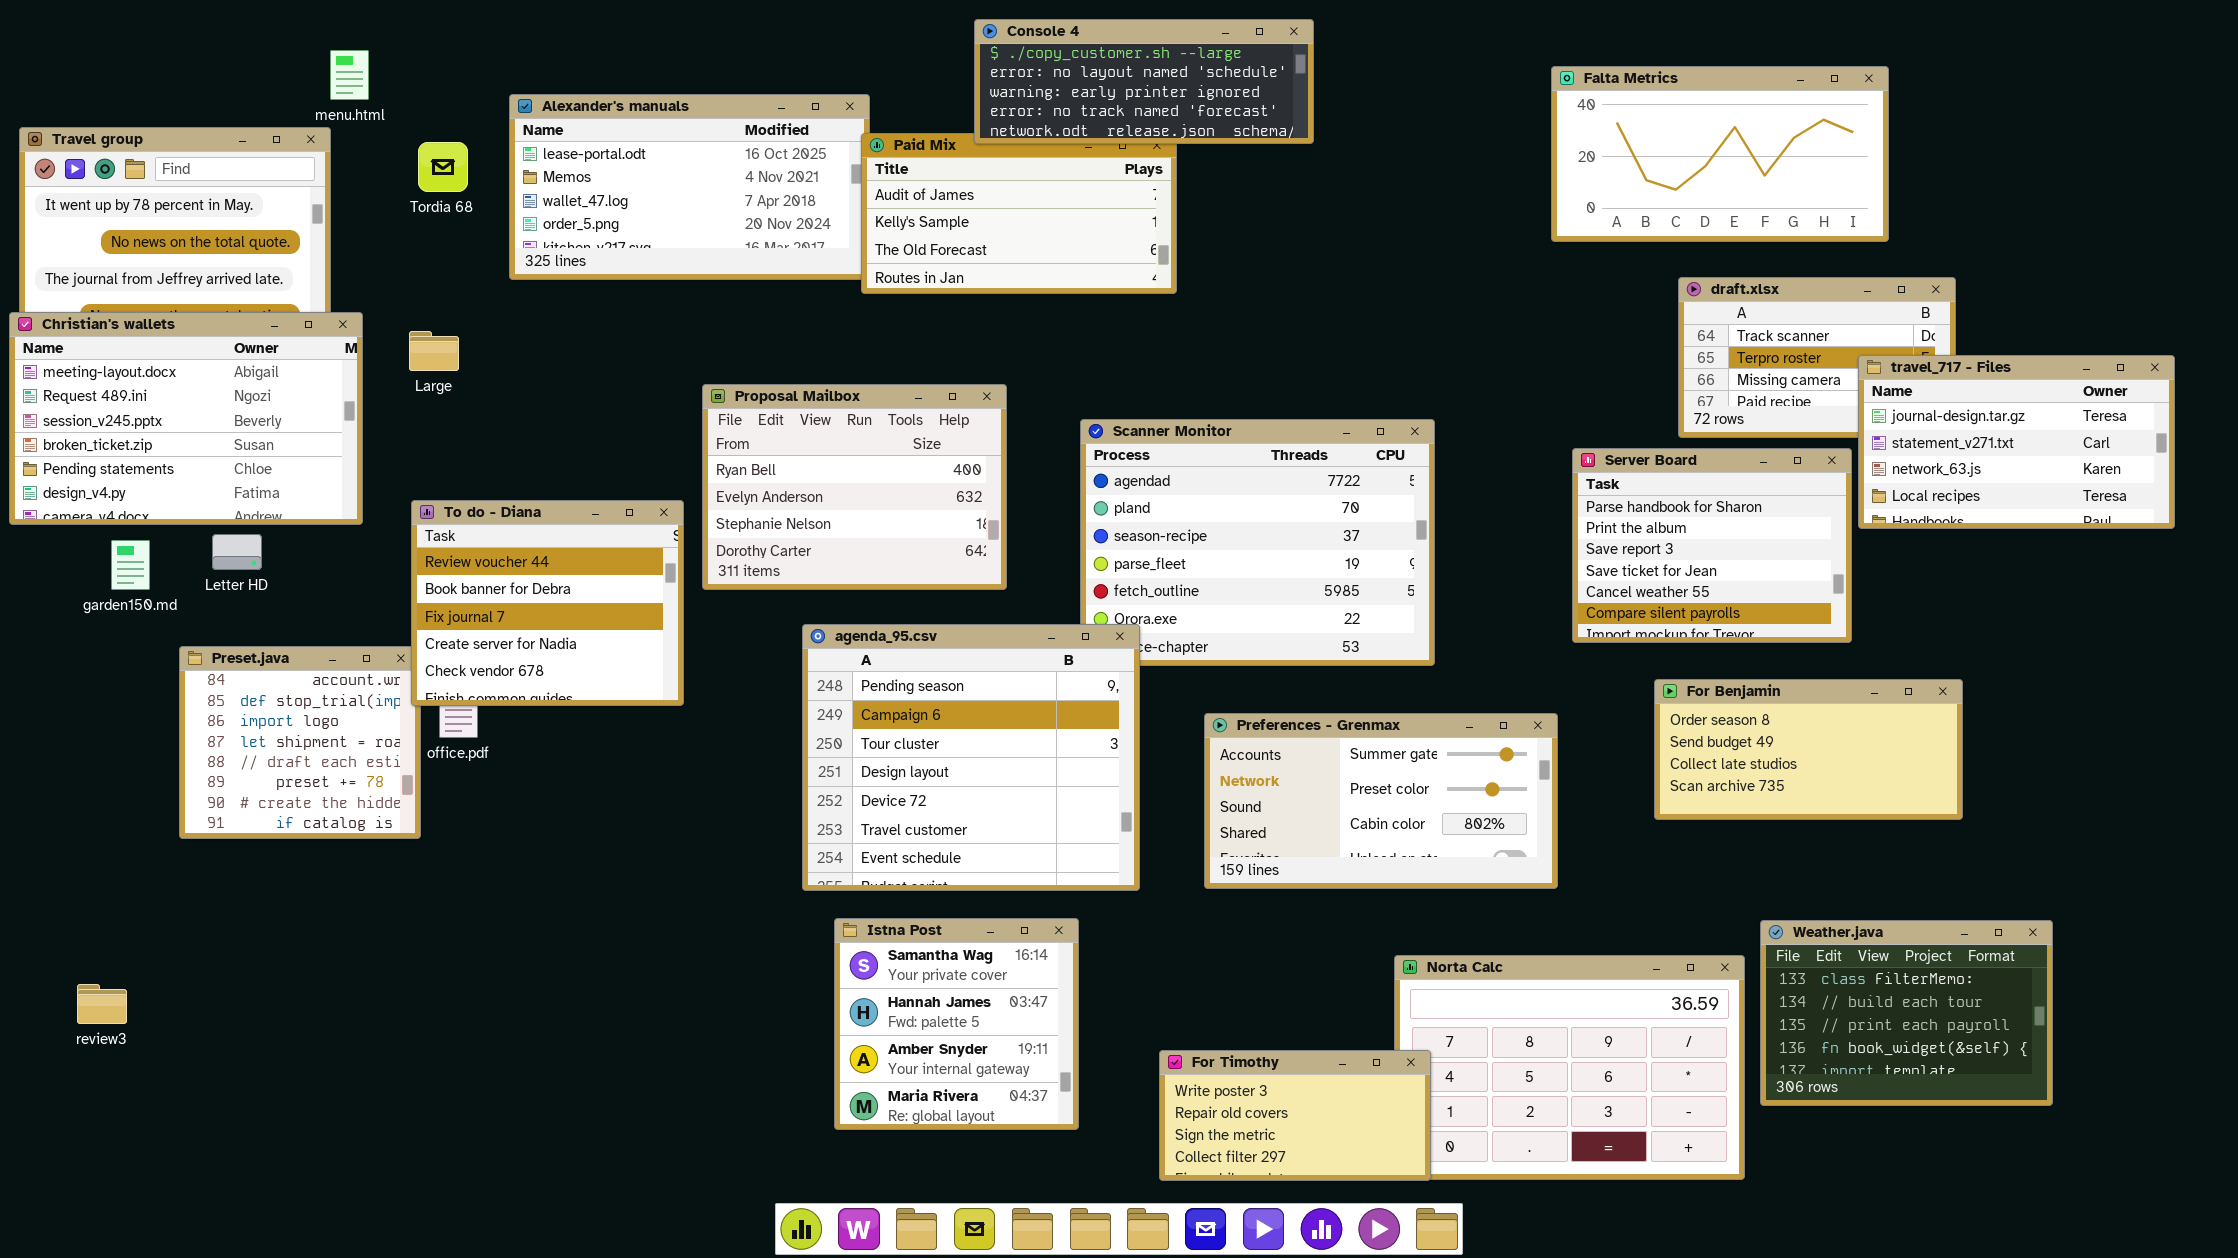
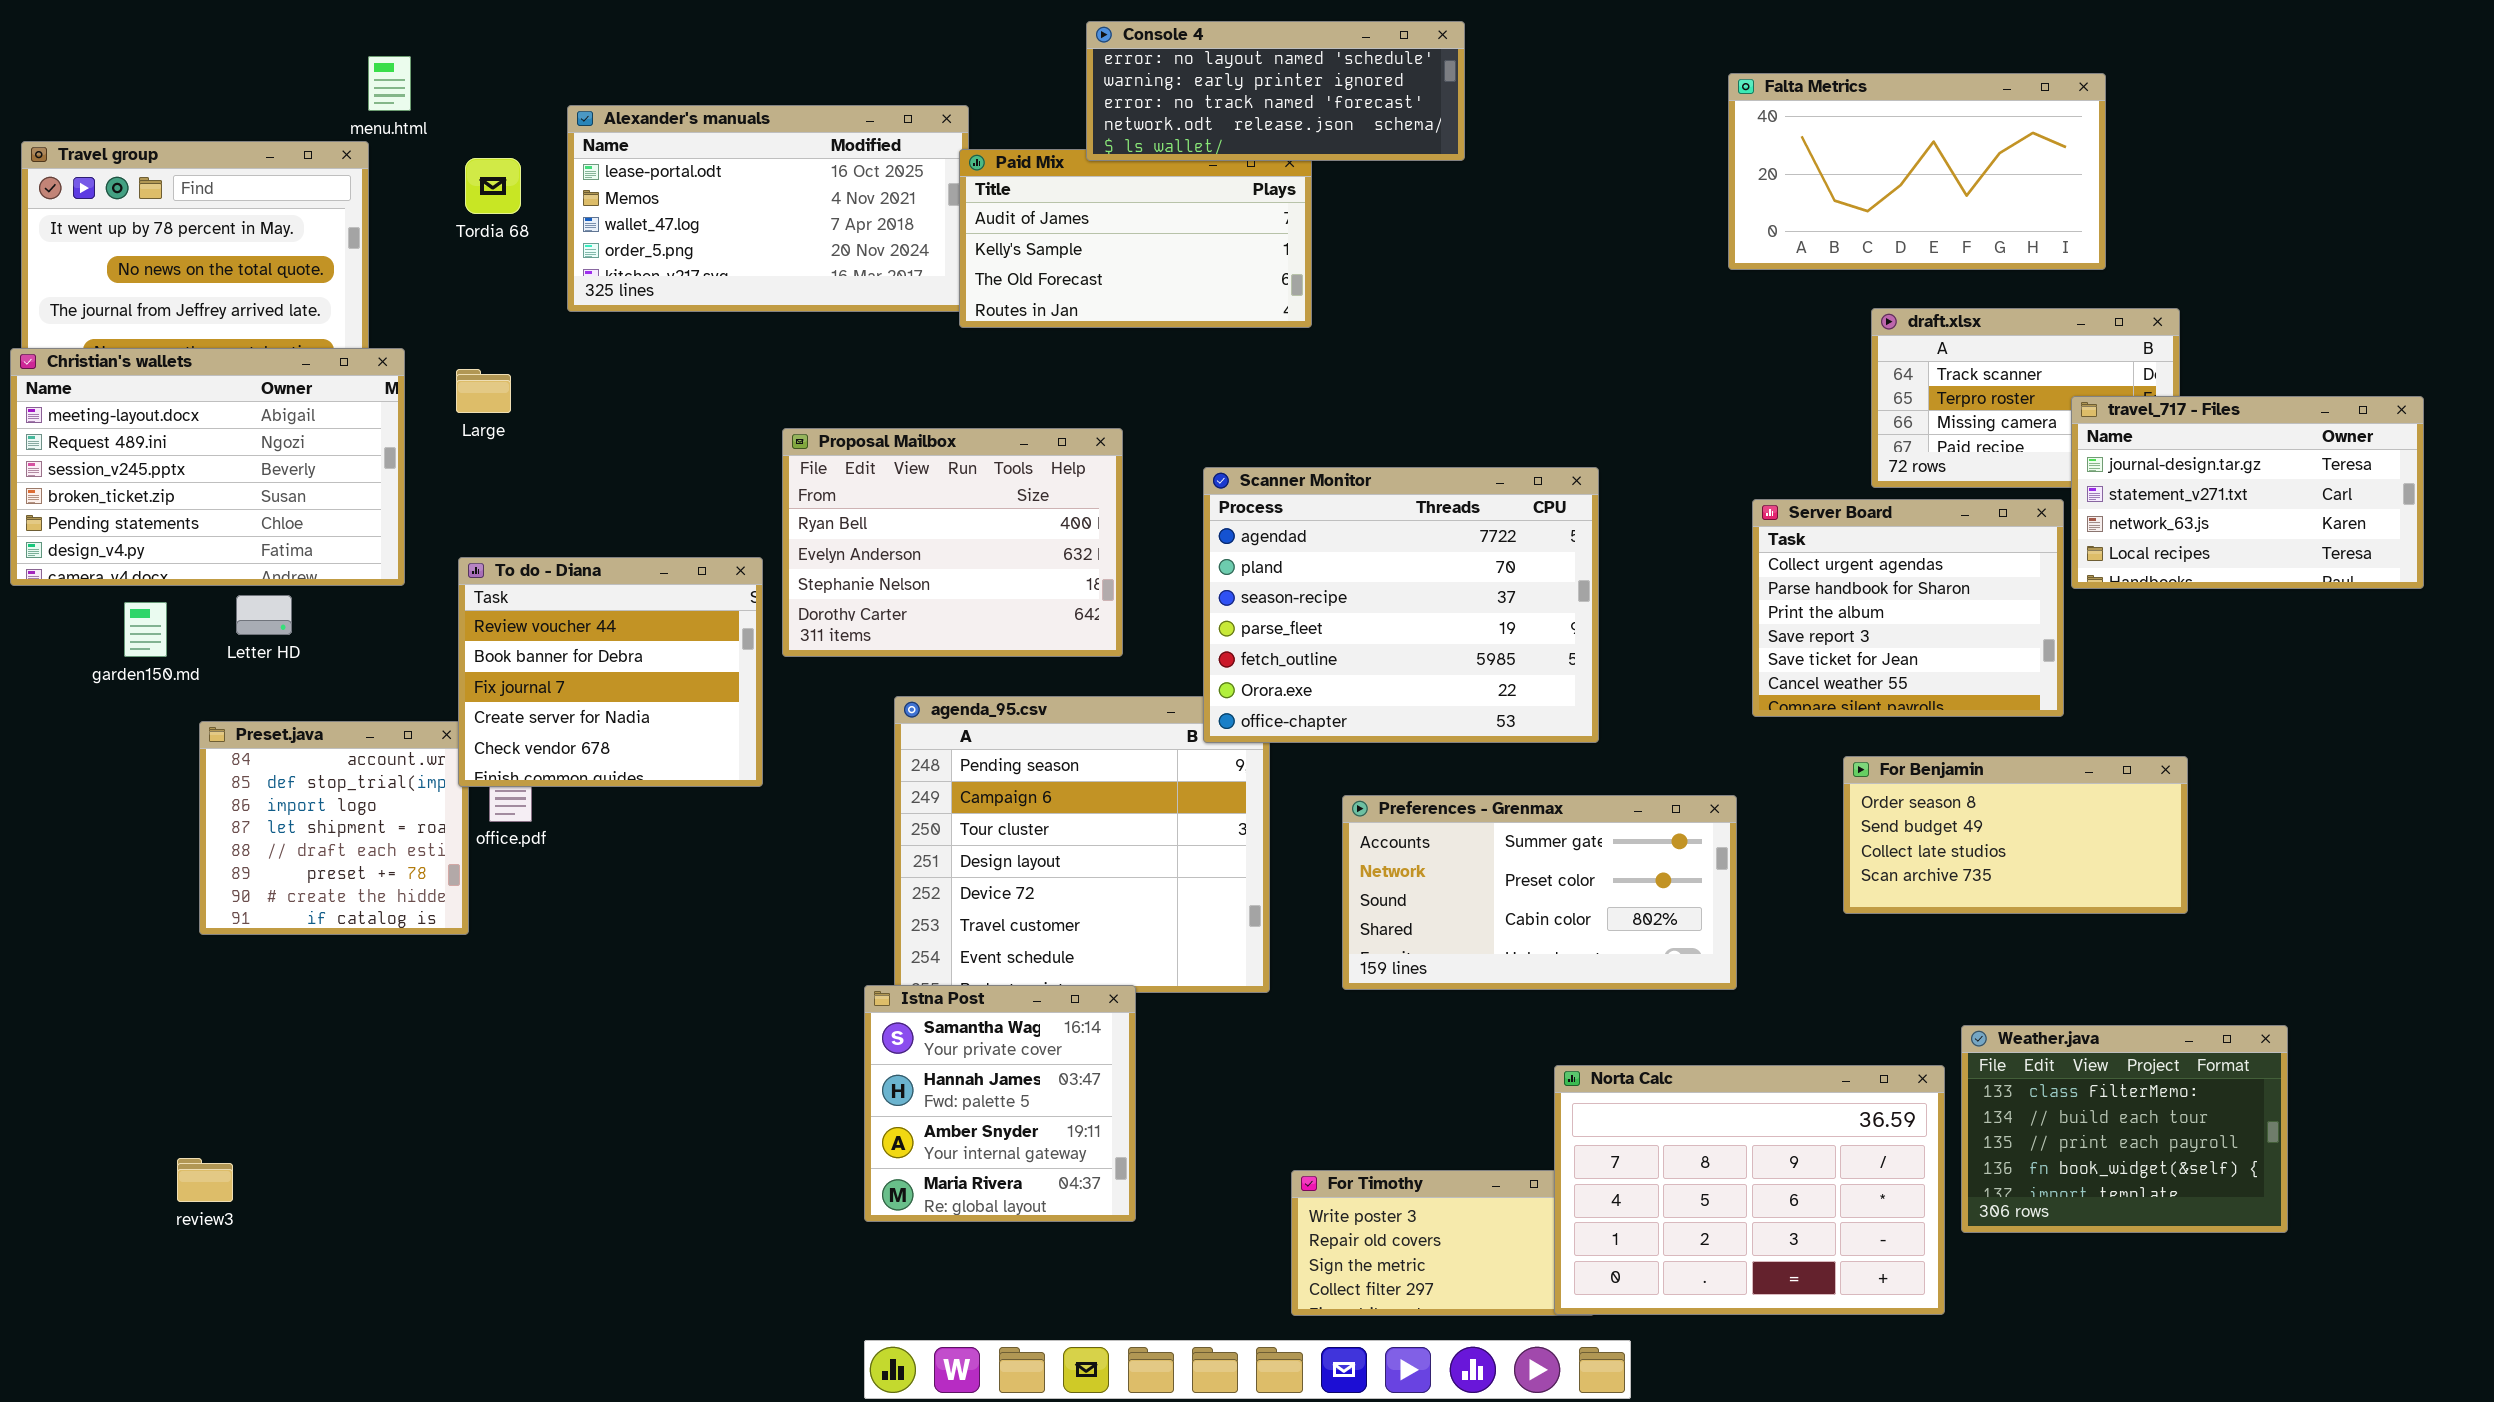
Console 4: [974,19,1314,144] -> [1086,21,1465,161], scrolled down 1 row
Scanner Monitor: [1080,419,1435,666] -> [1203,467,1599,743], raised
Server Board: [1572,448,1852,643] -> [1752,499,2064,717], scrolled up 1 row
Istna Post: [834,918,1079,1130] -> [864,985,1136,1222], moved
Norta Calc: [1394,955,1745,1180] -> [1554,1065,1945,1315], raised
review3: [77,984,127,1024] -> [177,1158,233,1202], moved

